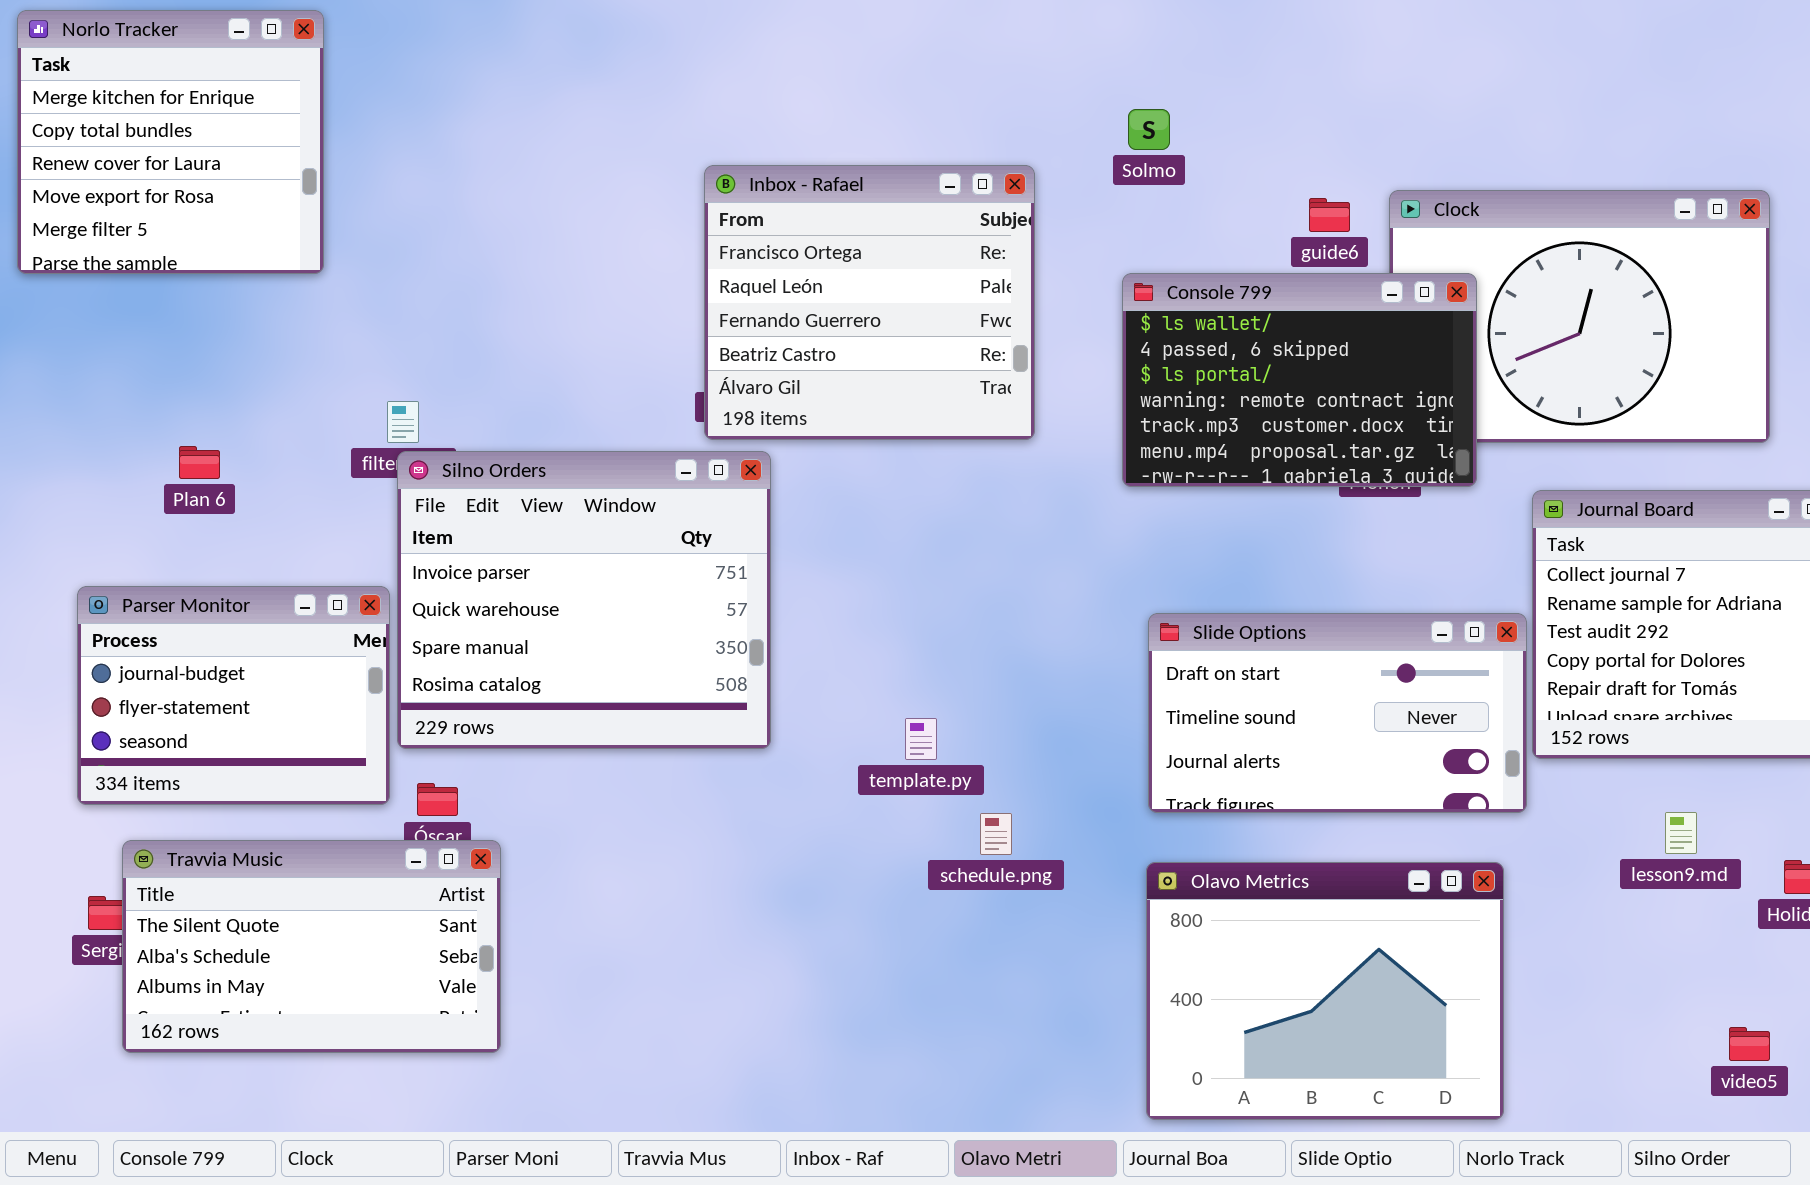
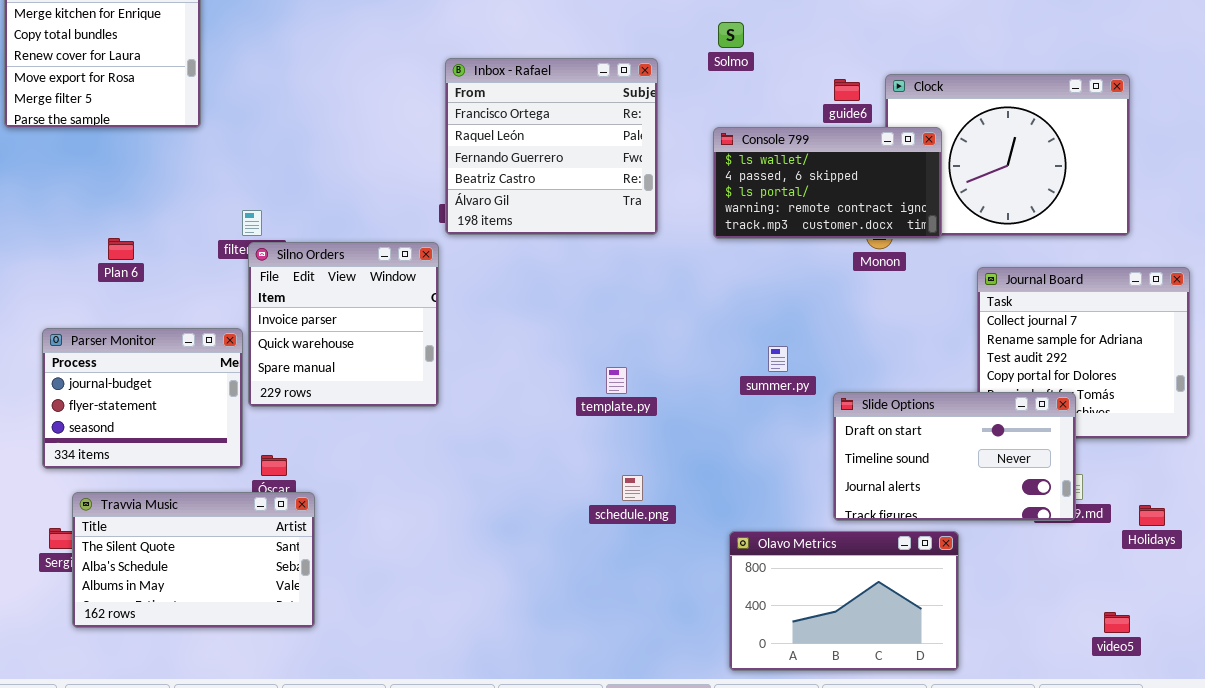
Console 799: [1122,273,1477,487] -> [713,127,942,239], resized
Silno Orders: [397,451,771,749] -> [248,242,439,407], resized
Slide Options: [1148,613,1527,813] -> [833,392,1076,521], moved
template.py: [905,718,937,760] -> [606,367,627,394], moved
Olavo Metrics: [1146,862,1504,1120] -> [729,531,959,671], resized

